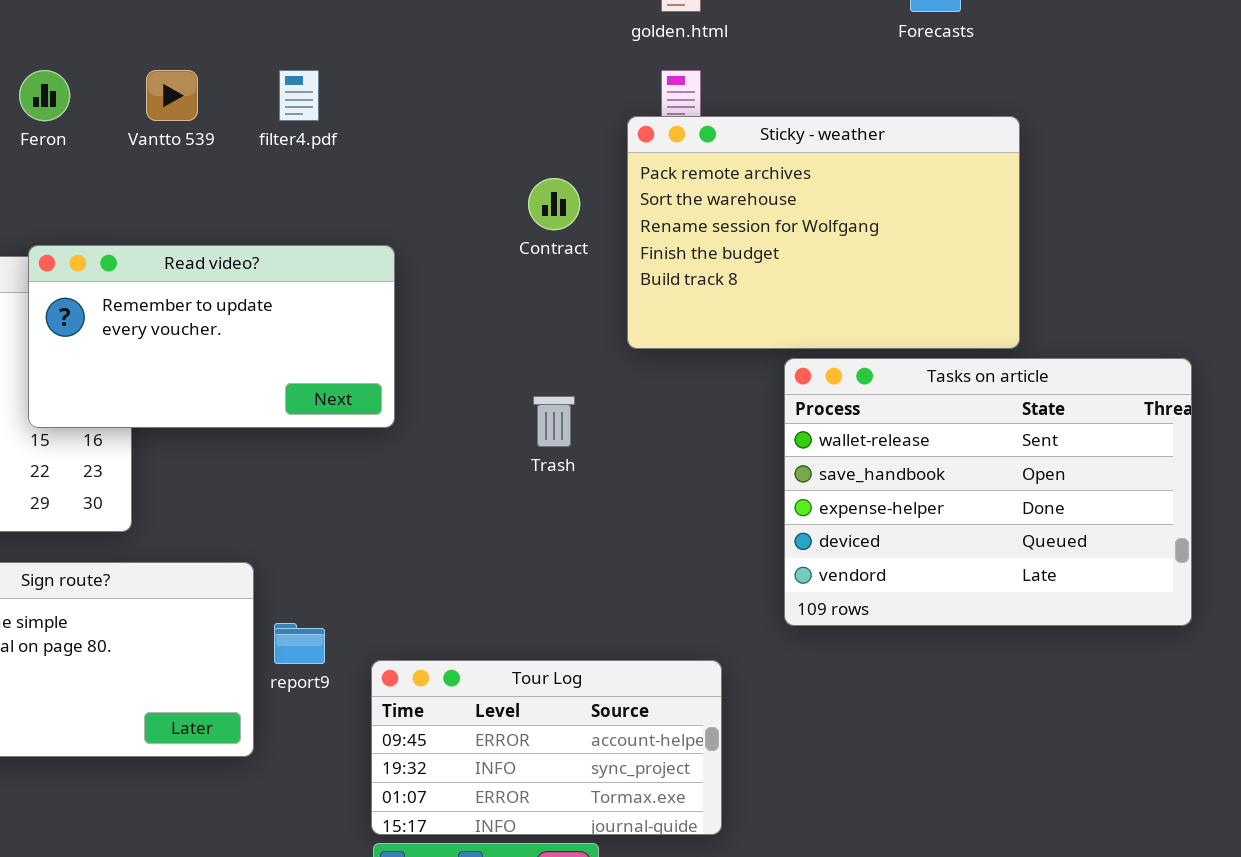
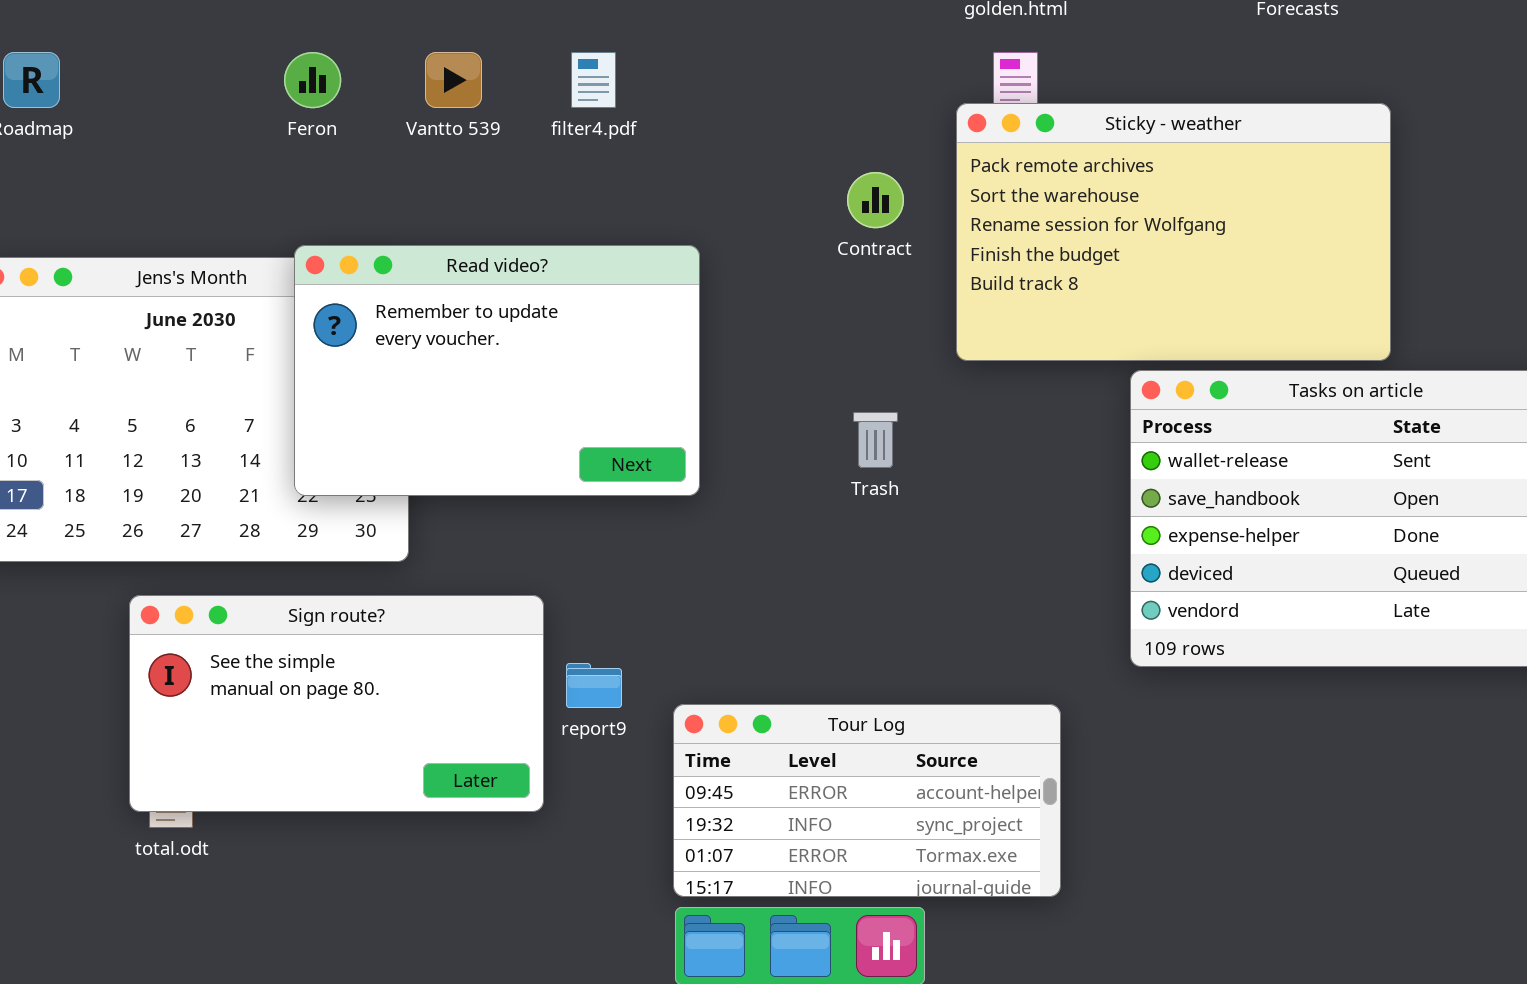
Read video?: [28,245,395,428] -> [294,245,700,496], resized

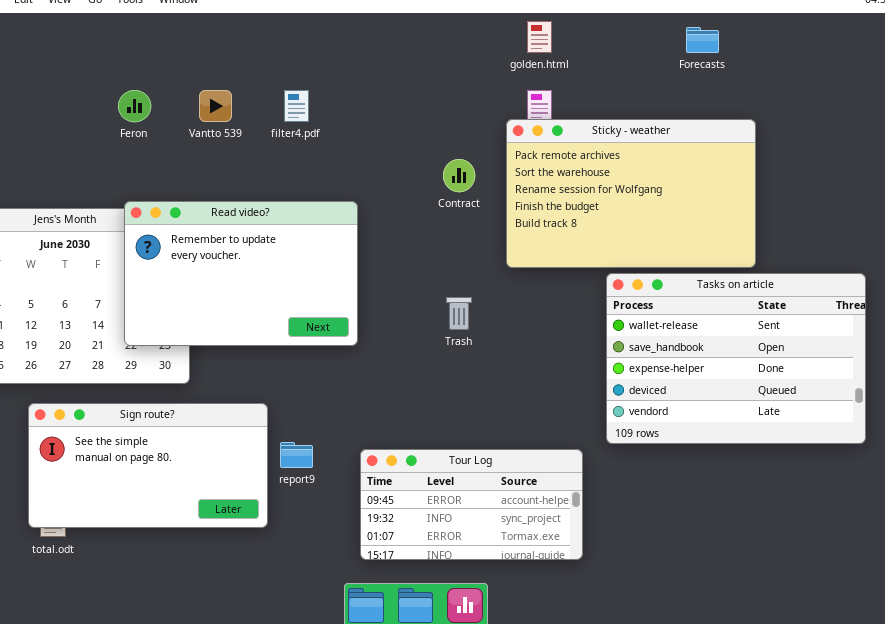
Tour Log: [673,704,1061,897] -> [360,449,583,560], moved

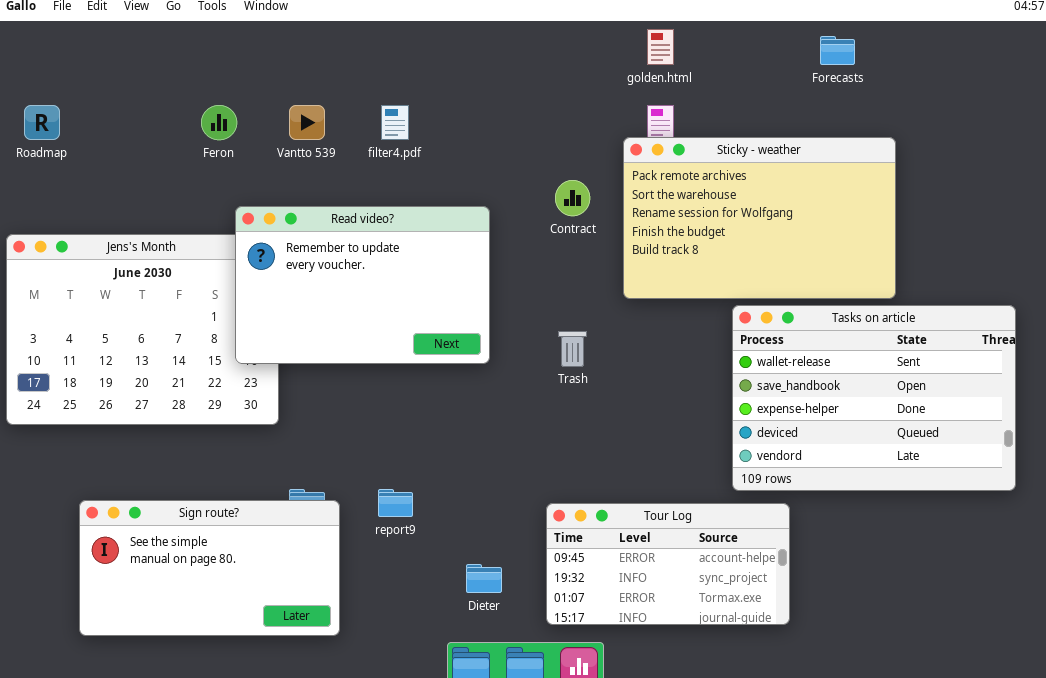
Read video?: [124,201,358,346] -> [235,206,490,364], moved
Sign route?: [28,403,268,528] -> [79,500,340,636], moved
Tour Log: [360,449,583,560] -> [546,503,790,625], moved

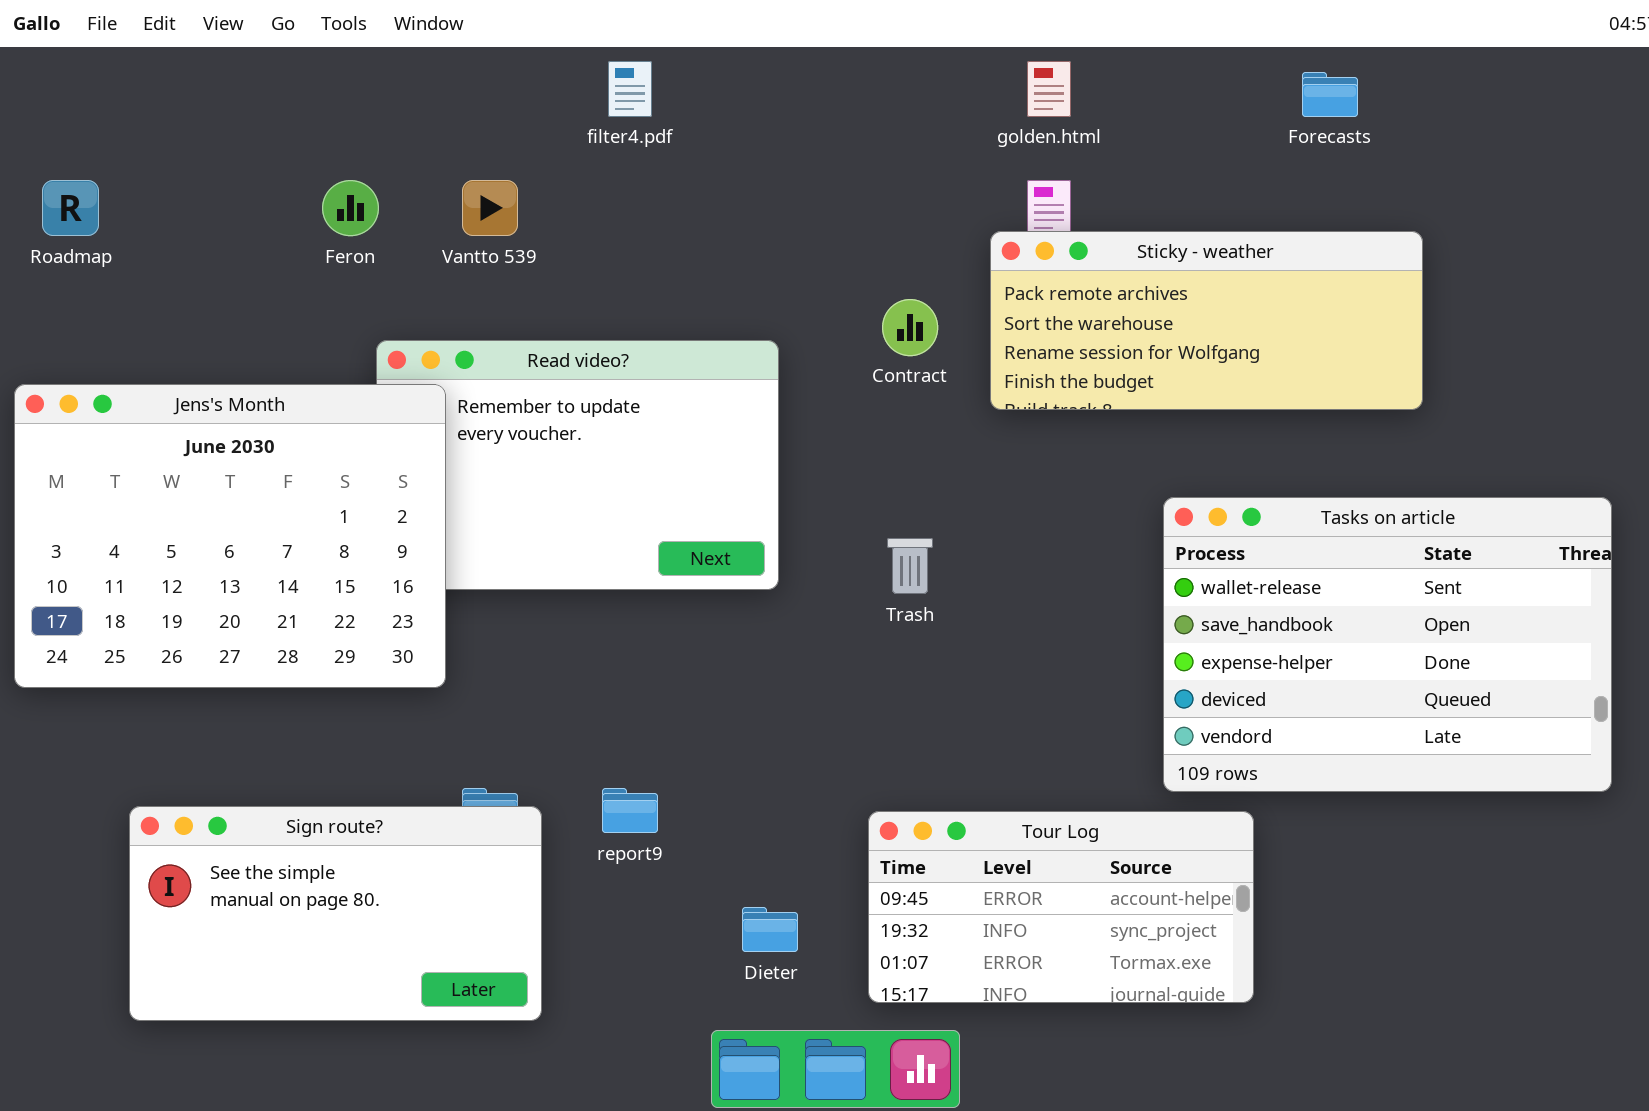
filter4.pdf: [381,105,409,140] -> [608,61,652,117], moved
Sticky - weather: [623,137,896,299] -> [990,231,1423,410], resized
Jens's Month: [6,234,279,425] -> [14,384,446,688], raised

